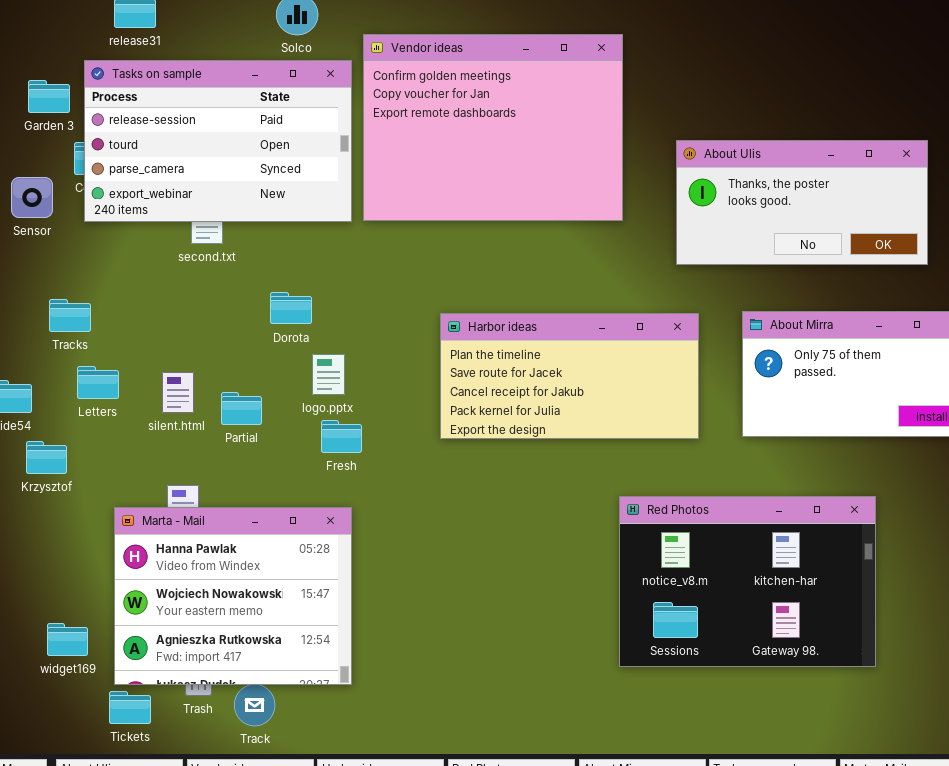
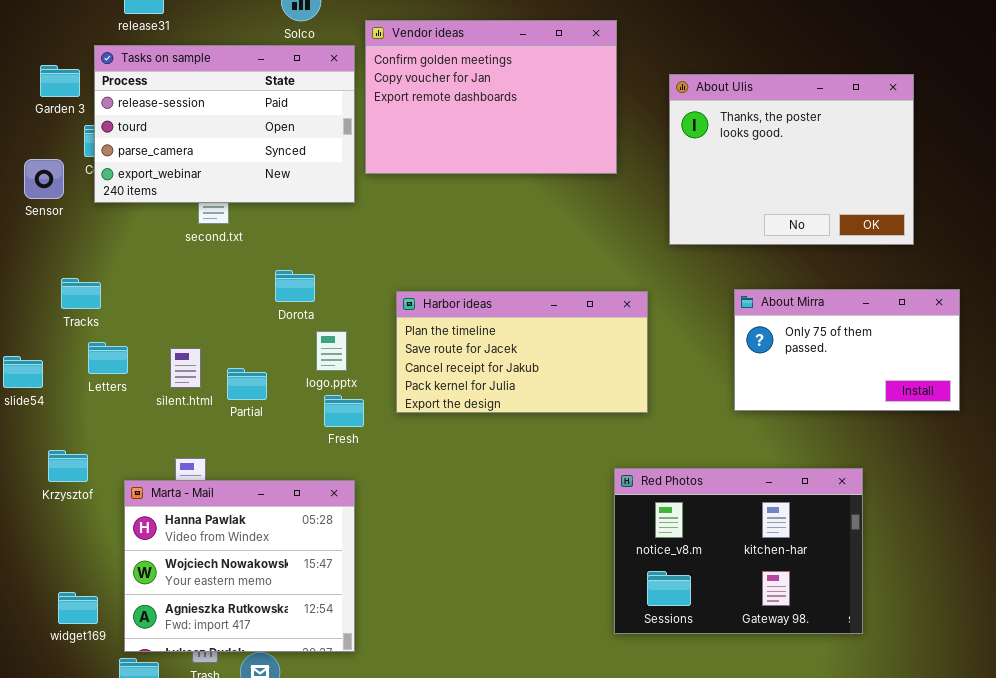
Vendor ideas: [363,34,623,221] -> [365,20,617,174], resized
About Ulis: [676,140,928,265] -> [669,74,914,245], resized
Harbor ideas: [440,313,699,439] -> [396,291,648,413], moved
Krzysztof: [26,441,67,474] -> [48,450,88,482], moved

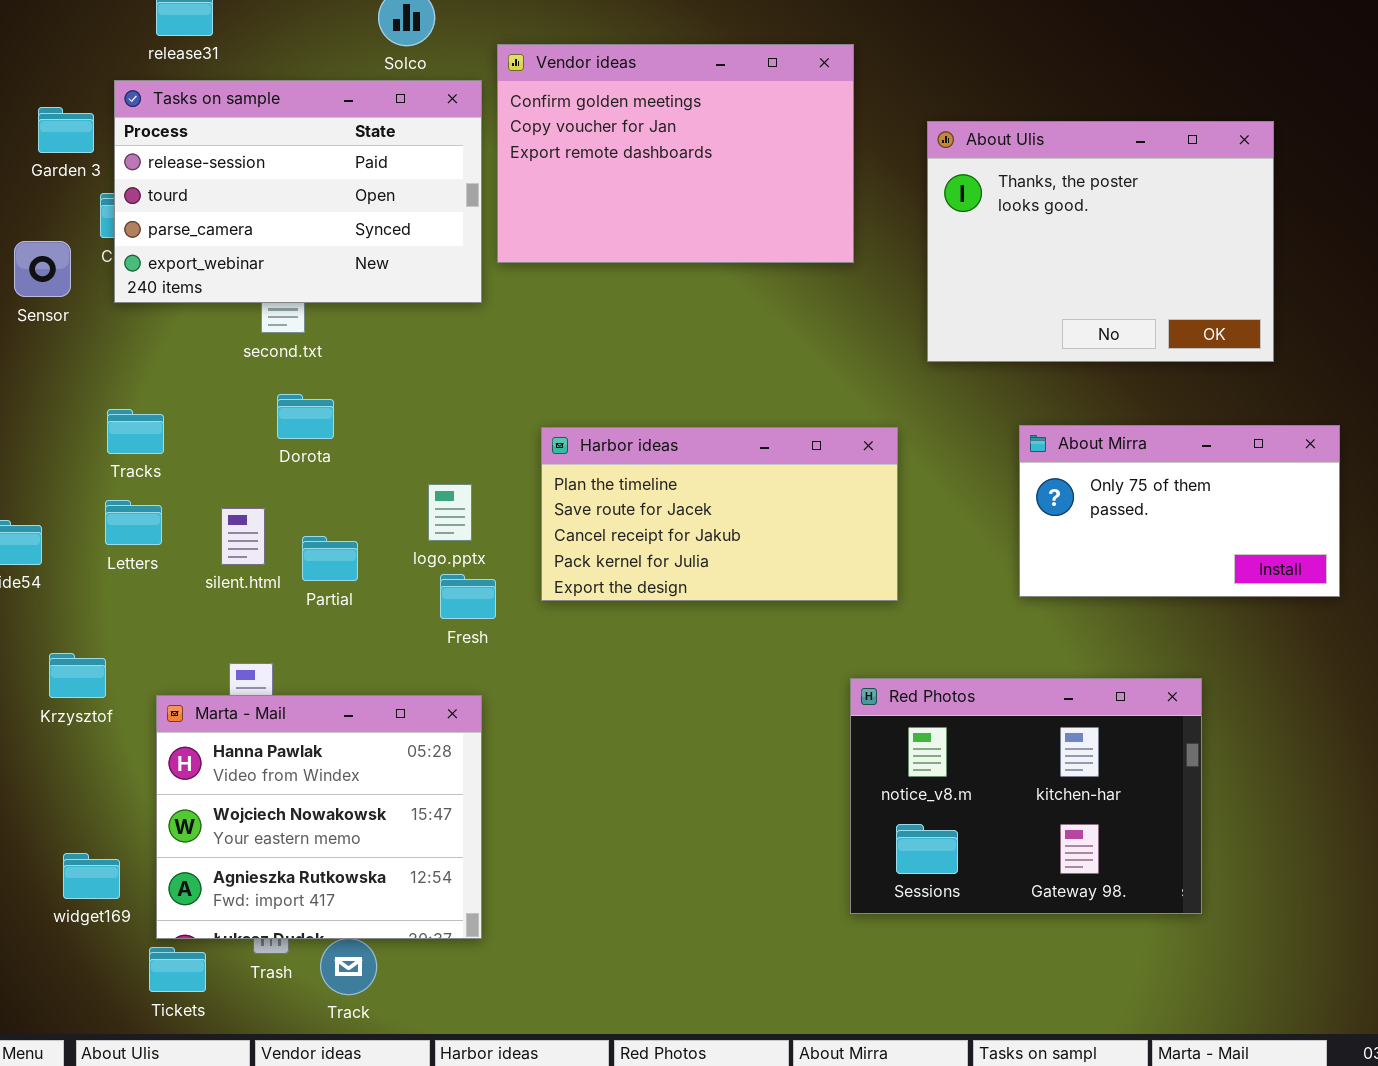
Dorota: [275,270,315,302] -> [277,394,334,439], moved
Tracks: [61,278,101,309] -> [107,409,164,454], moved

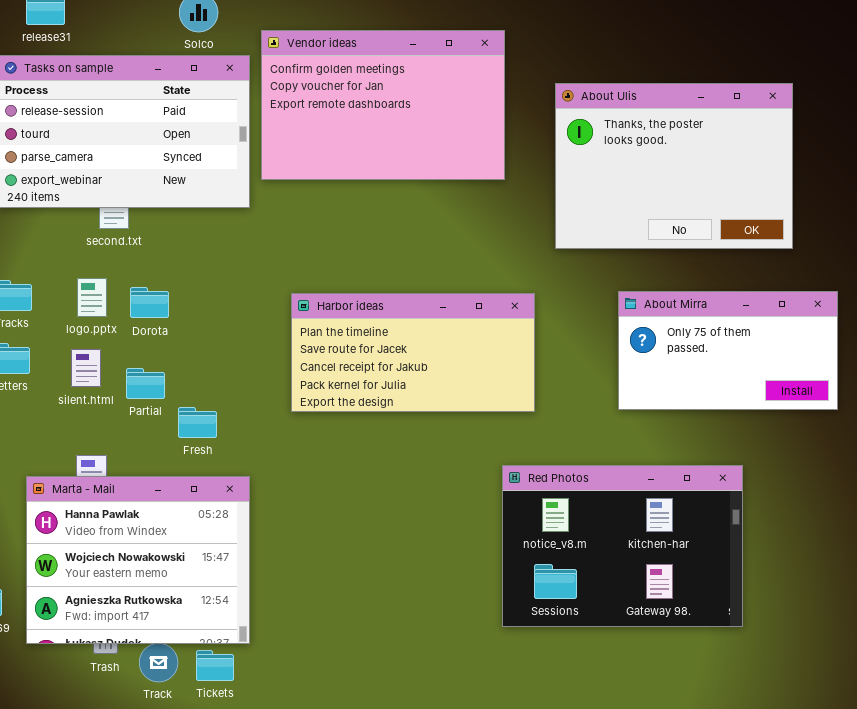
Dorota: [277,394,334,439] -> [130,287,169,318], moved
logo.pptx: [428,484,472,541] -> [77,278,107,317], moved
Fresh: [440,574,496,619] -> [178,407,217,438], moved
Tickets: [149,947,206,992] -> [196,650,234,681], moved

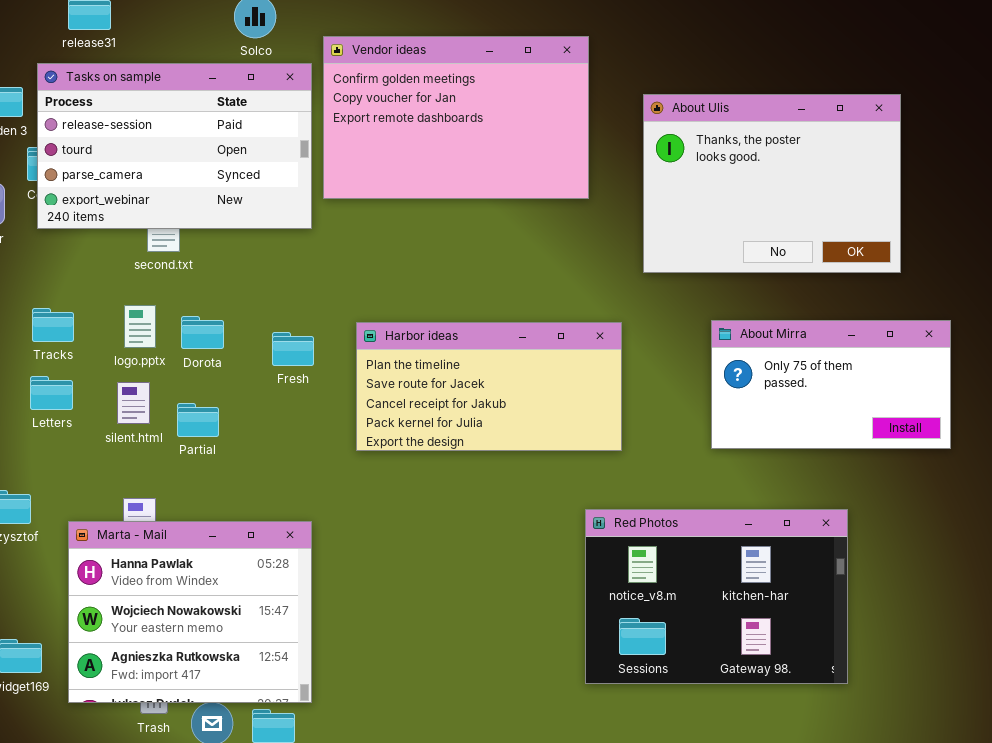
Fresh: [178,407,217,438] -> [272,332,314,366], moved

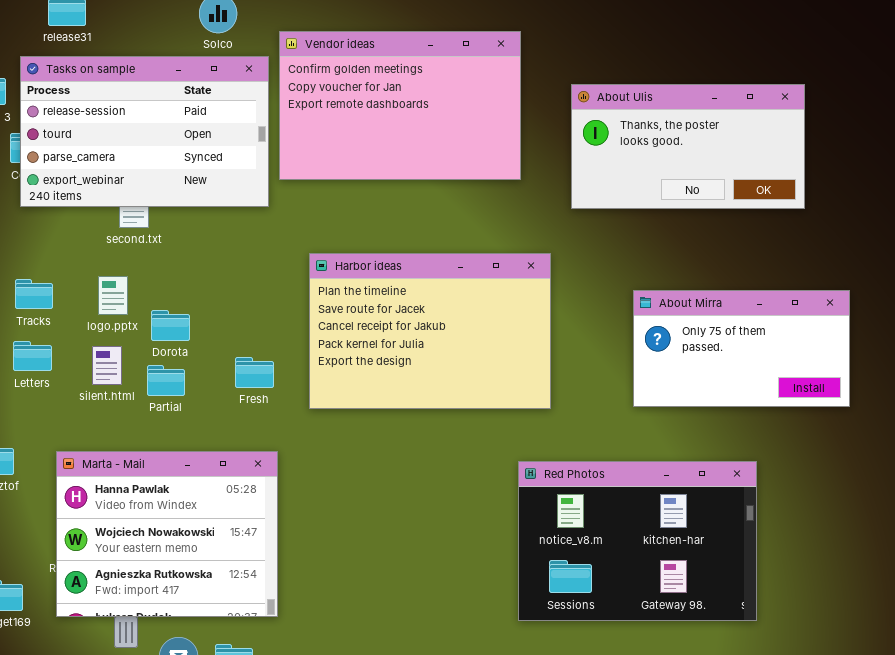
About Ulis: [643,94,901,273] -> [571,84,805,209], resized
Dorota: [181,316,224,349] -> [151,310,190,341], moved
Harbor ideas: [356,322,622,451] -> [309,253,551,409], resized
Fresh: [272,332,314,366] -> [235,357,274,388], moved
Marta - Mail: [68,521,312,703] -> [56,451,278,617], moved

